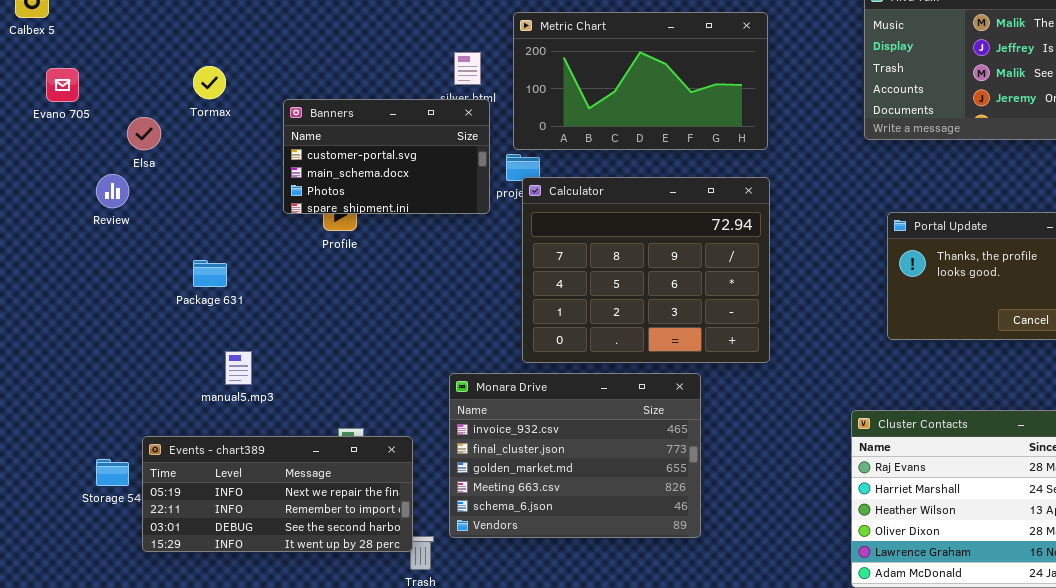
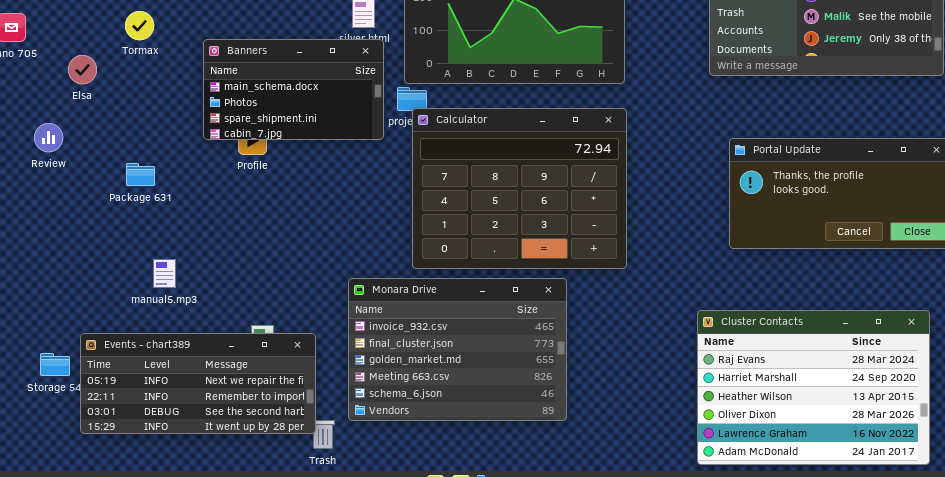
Banners: [283,99,490,214] -> [203,39,384,140], scrolled down 1 row
Review: [96,174,129,208] -> [34,123,63,152], moved
Package 631: [193,260,227,287] -> [126,163,155,186], moved

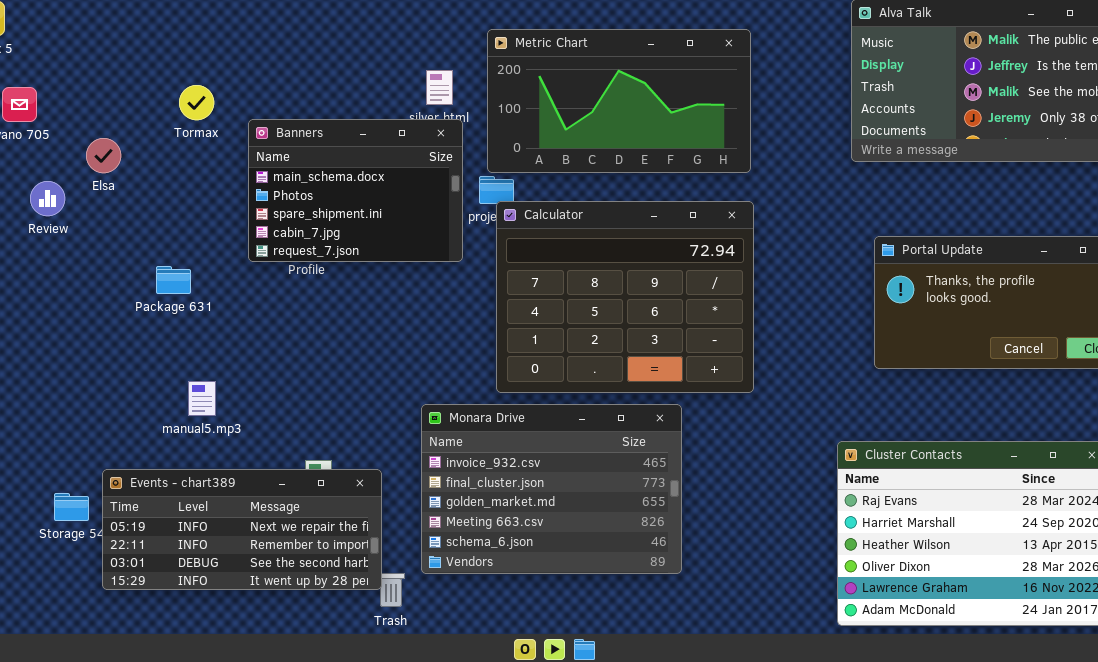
Tormax: [125,11,154,40] -> [179,85,214,120], moved
Banners: [203,39,384,140] -> [248,119,463,262], resized
Review: [34,123,63,152] -> [30,181,65,216], moved

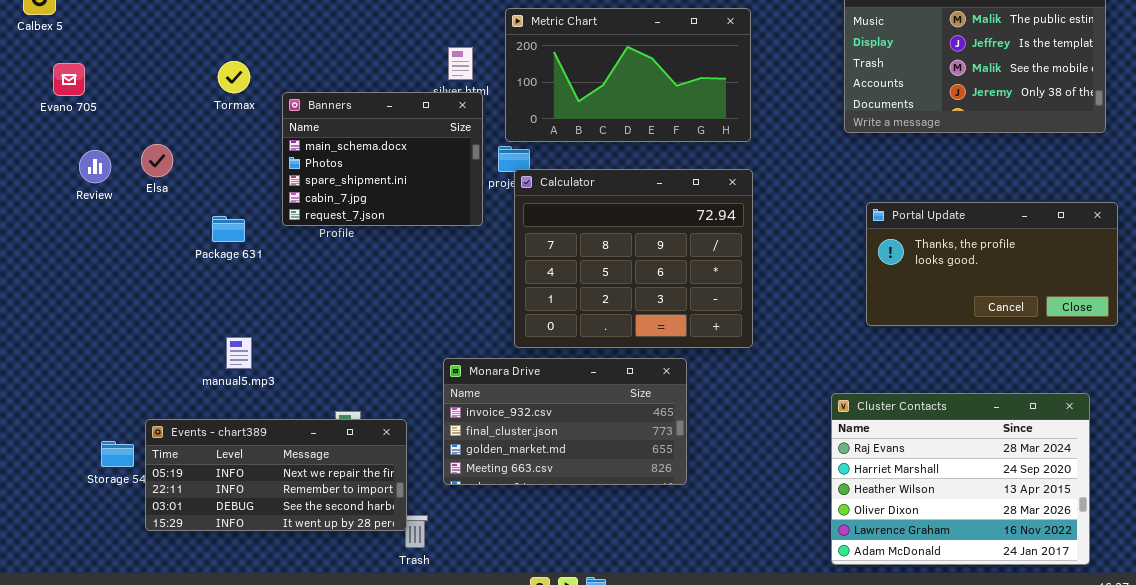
Elsa: [86,138,121,173] -> [141,144,173,177], moved
Package 631: [156,266,191,294] -> [212,216,245,242], moved
Monara Drive: [421,404,682,574] -> [443,358,687,485], resized

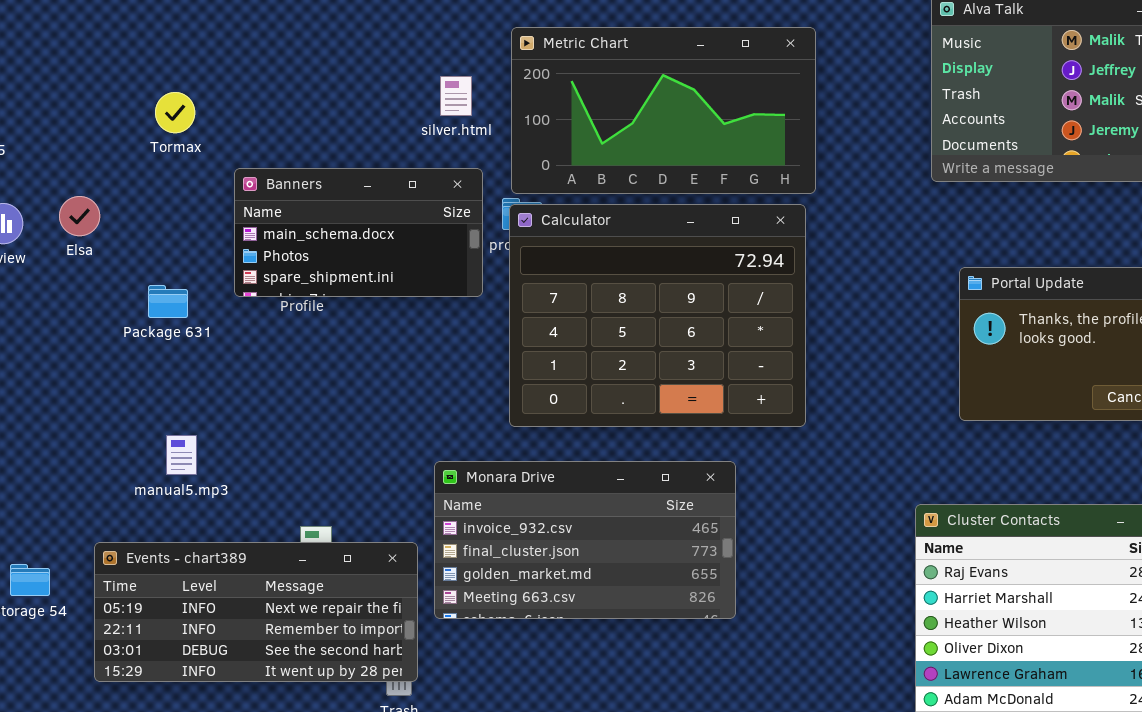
Banners: [282,92,483,226] -> [234,168,483,297], resized
Calculator: [514,169,753,348] -> [509,204,806,427], moved
Events - chart389: [145,419,407,531] -> [94,542,418,682], moved

